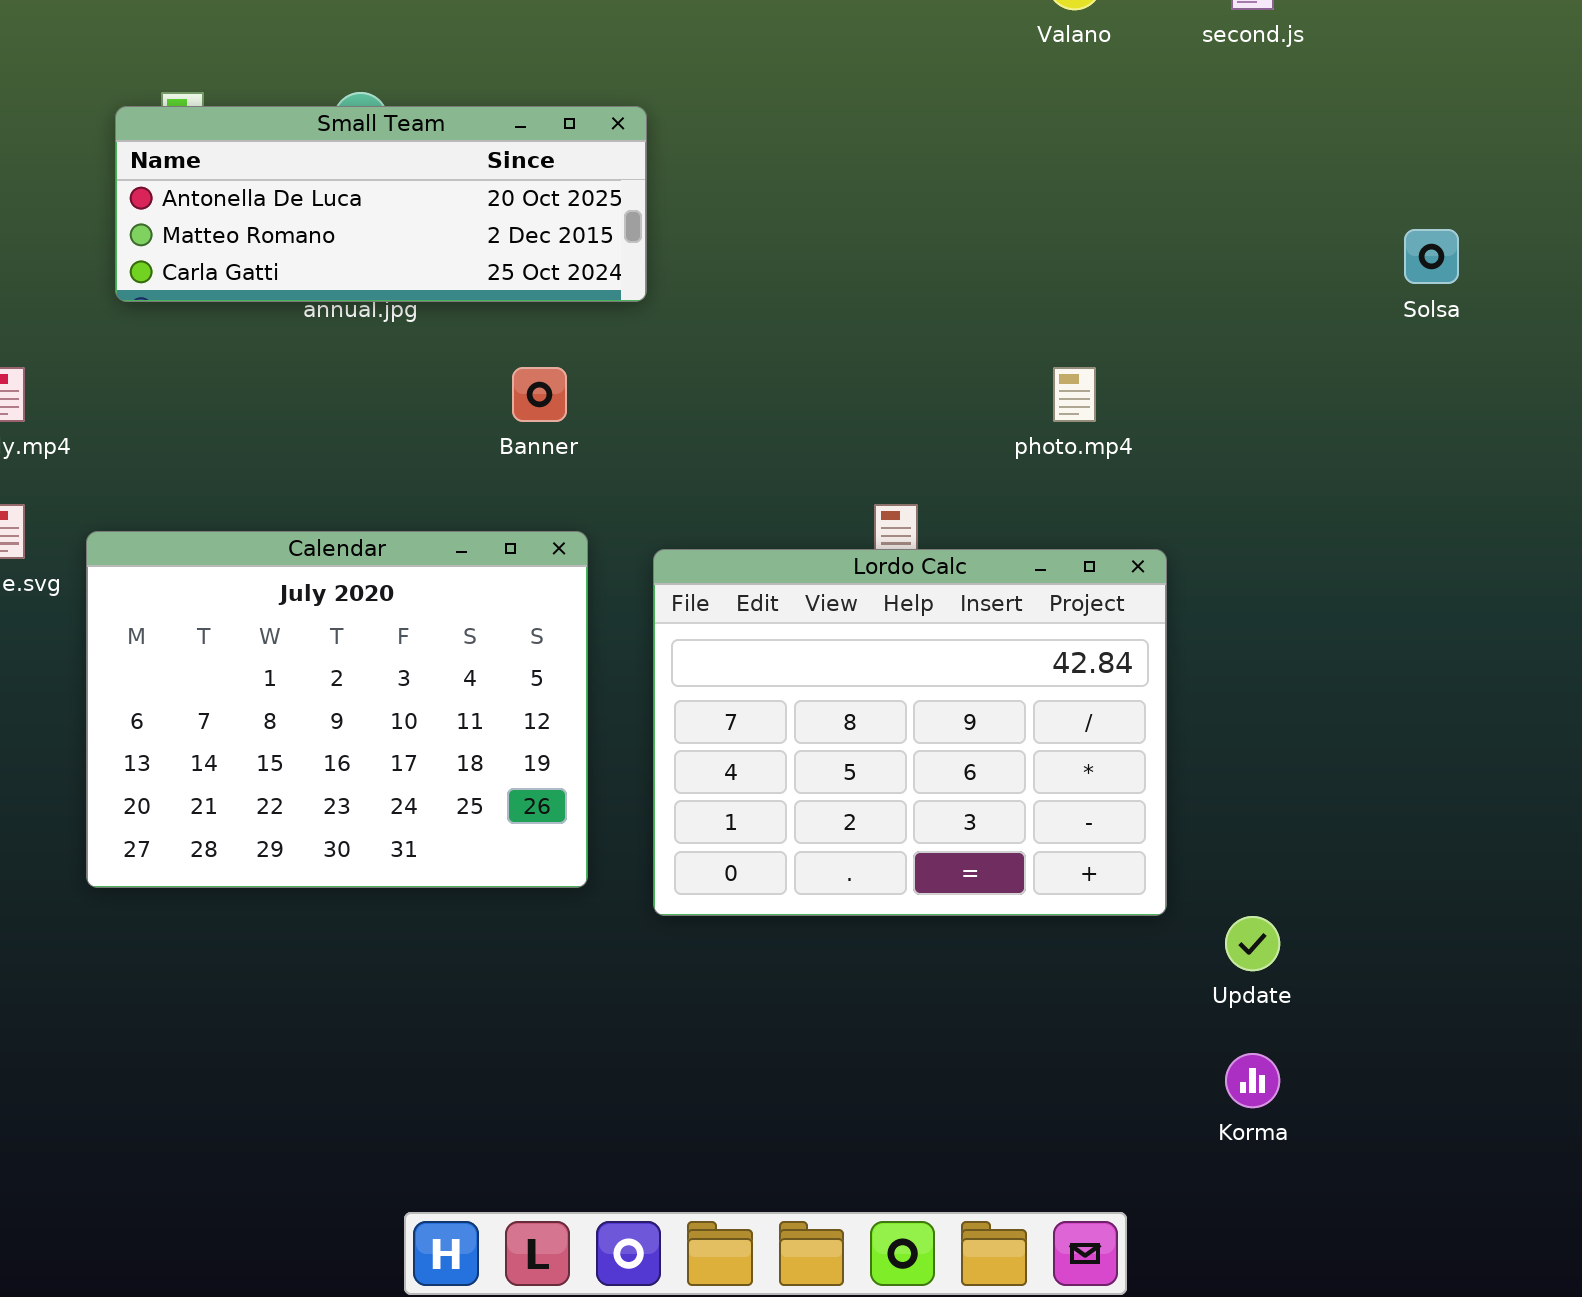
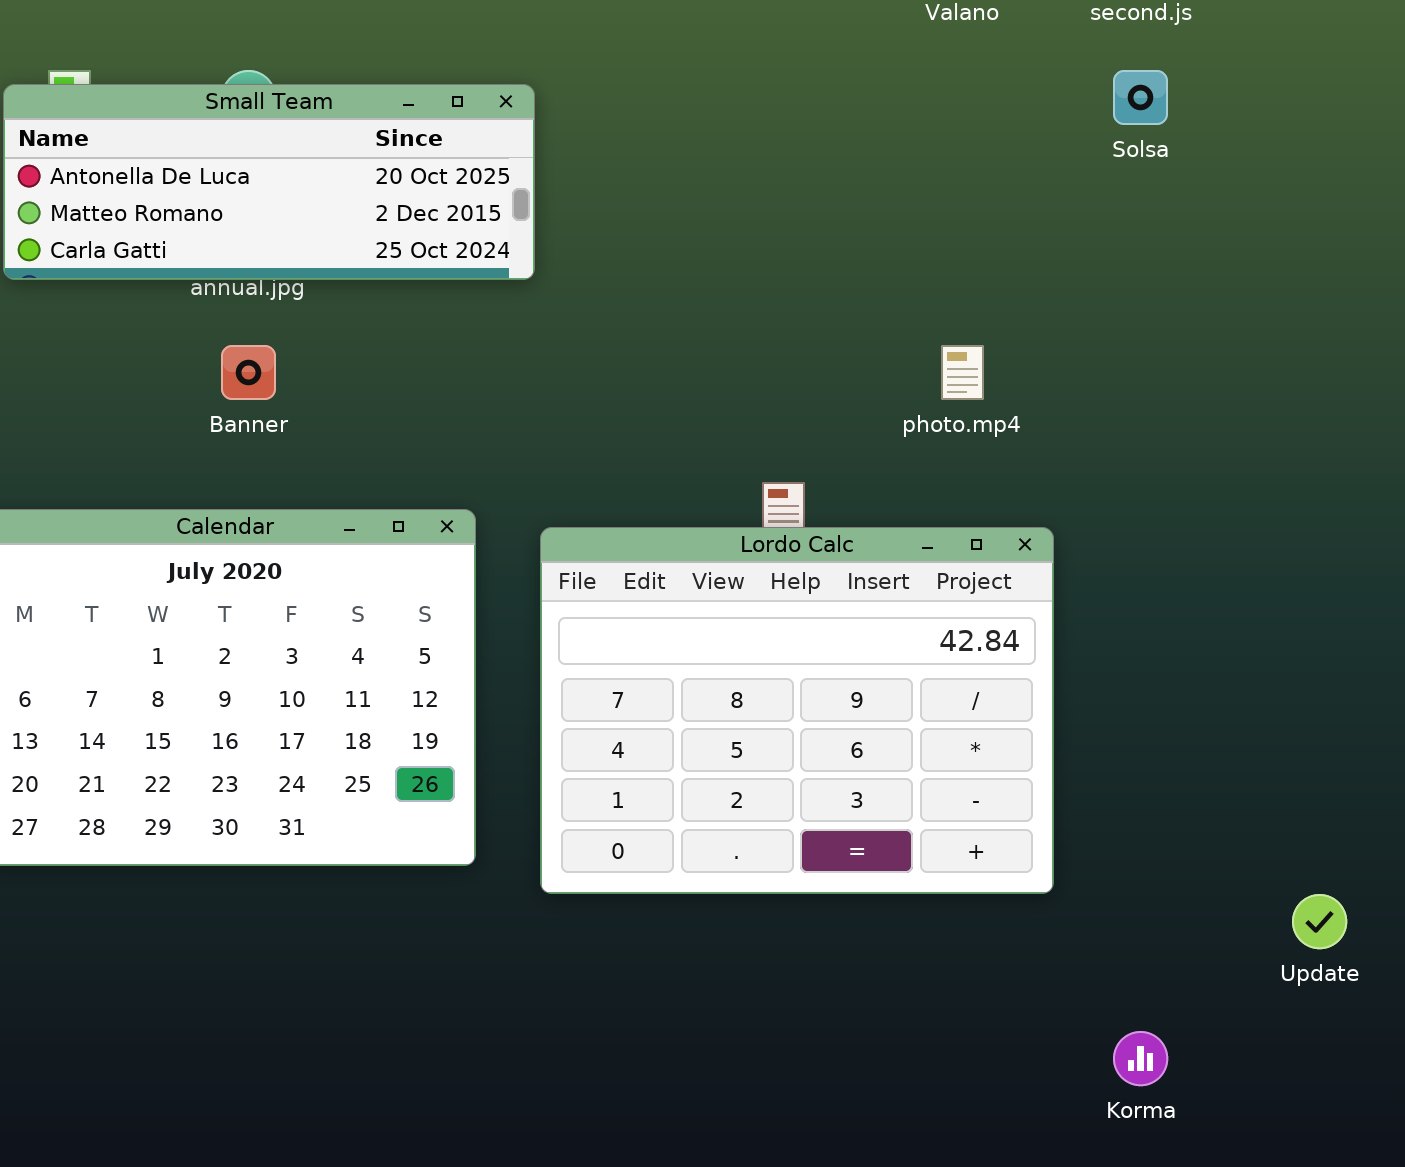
Solsa: [1404,229,1459,284] -> [1113,70,1168,125], moved
Banner: [512,367,567,422] -> [221,345,276,400], moved
Update: [1225,916,1280,971] -> [1292,894,1347,949], moved

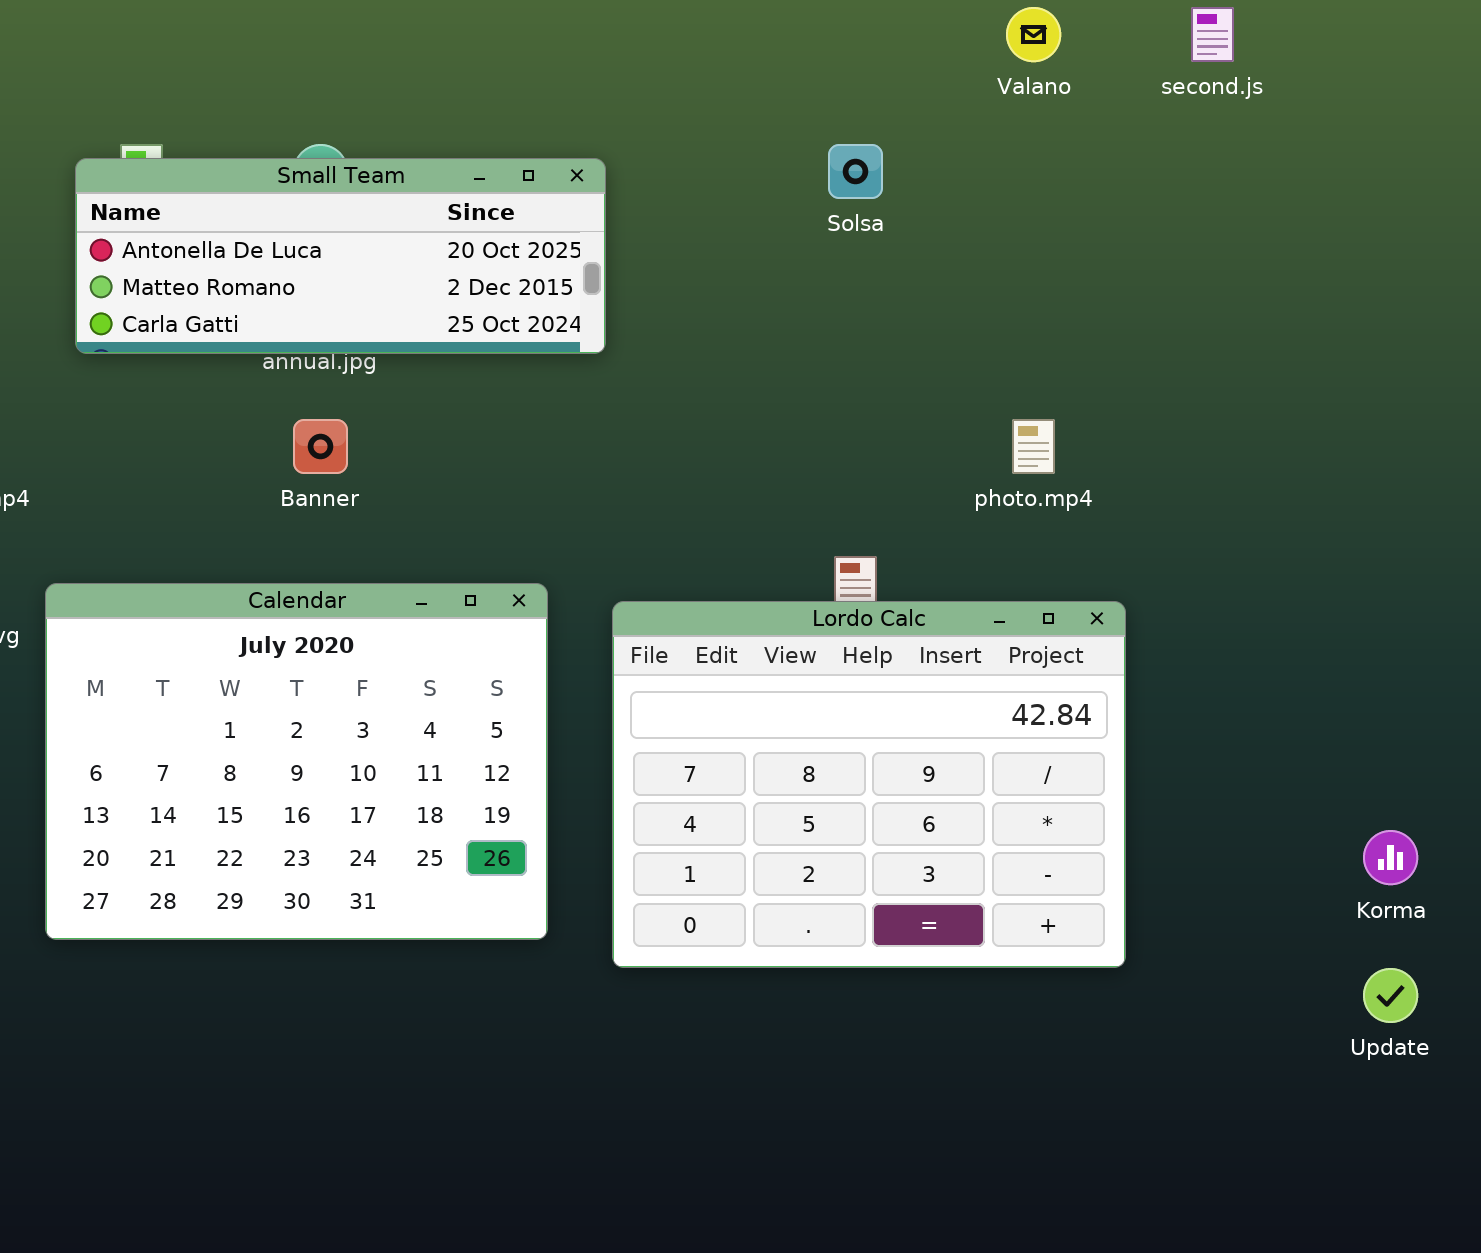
Solsa: [1113,70,1168,125] -> [828,144,883,199], moved
Korma: [1113,1031,1168,1086] -> [1363,830,1418,885], moved

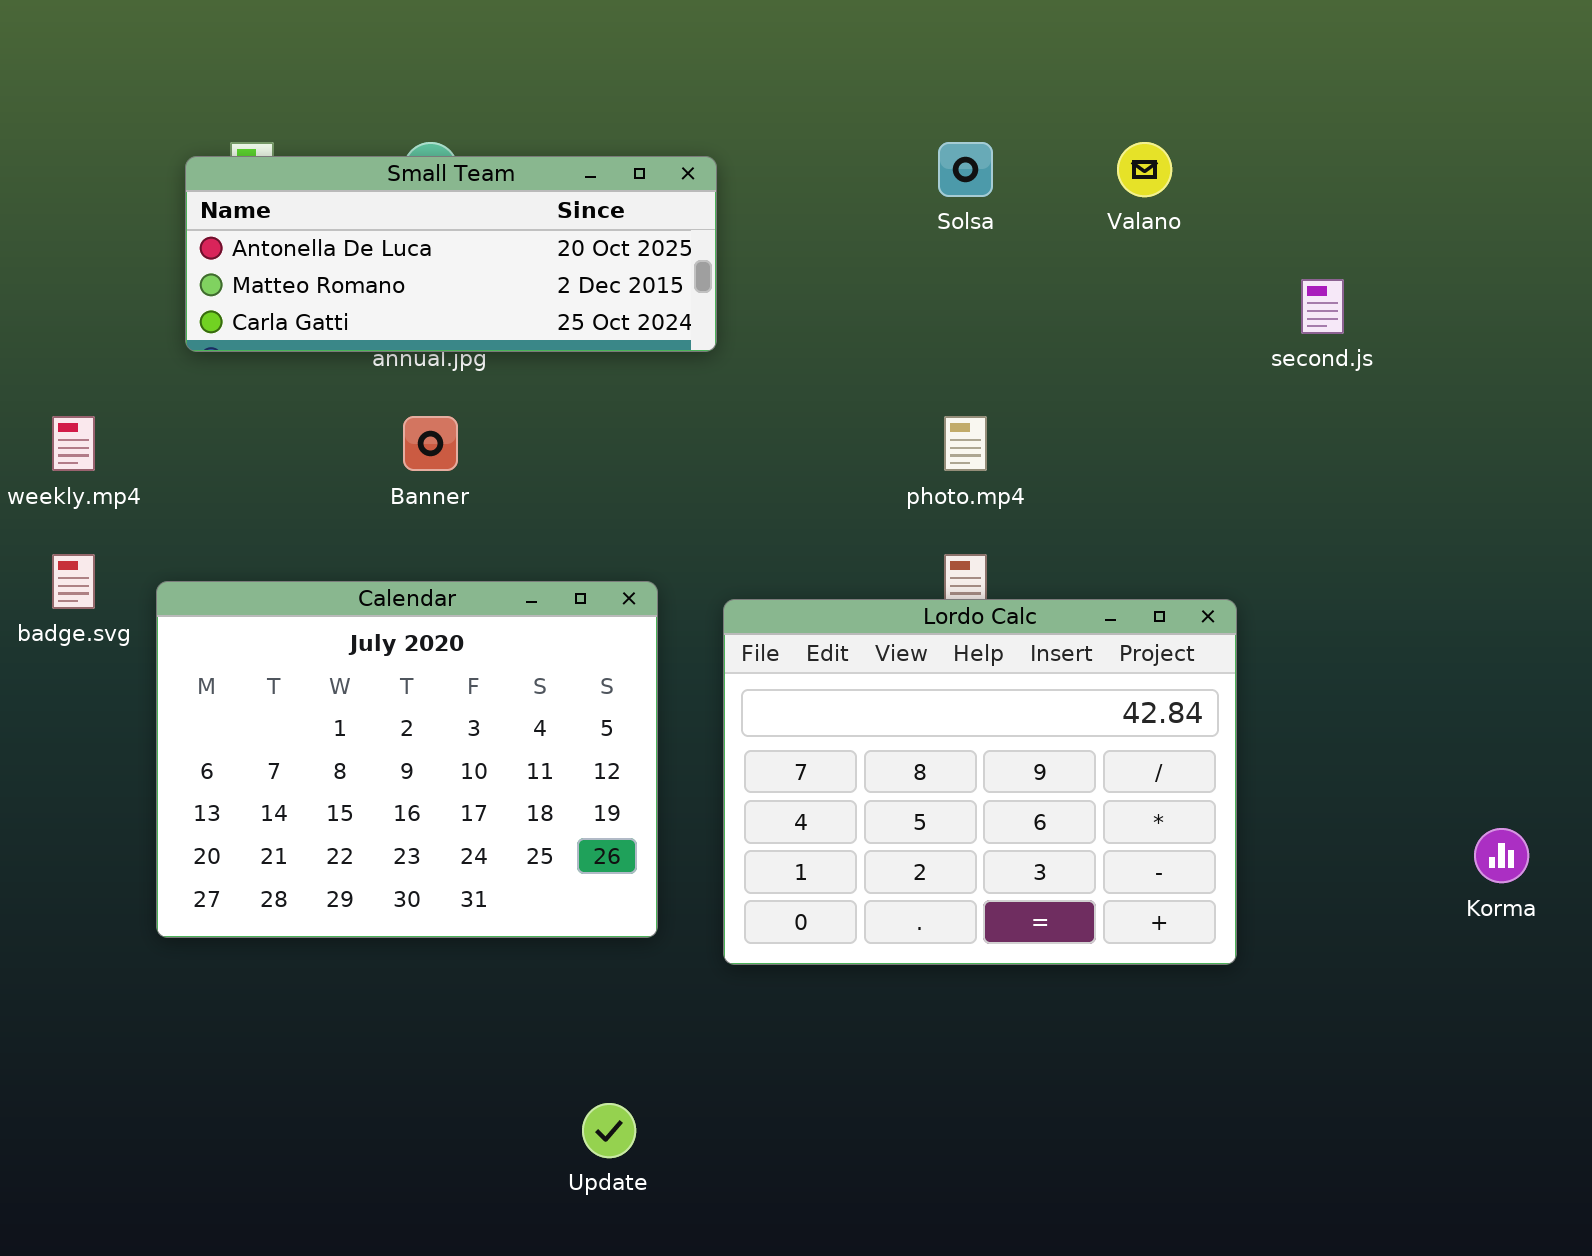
Valano: [1006,7,1061,62] -> [1117,142,1172,197], moved
second.js: [1191,7,1234,62] -> [1301,279,1344,334], moved
photo.mp4: [1012,419,1055,474] -> [944,416,987,471], moved
Update: [1363,968,1418,1023] -> [582,1103,636,1158], moved

